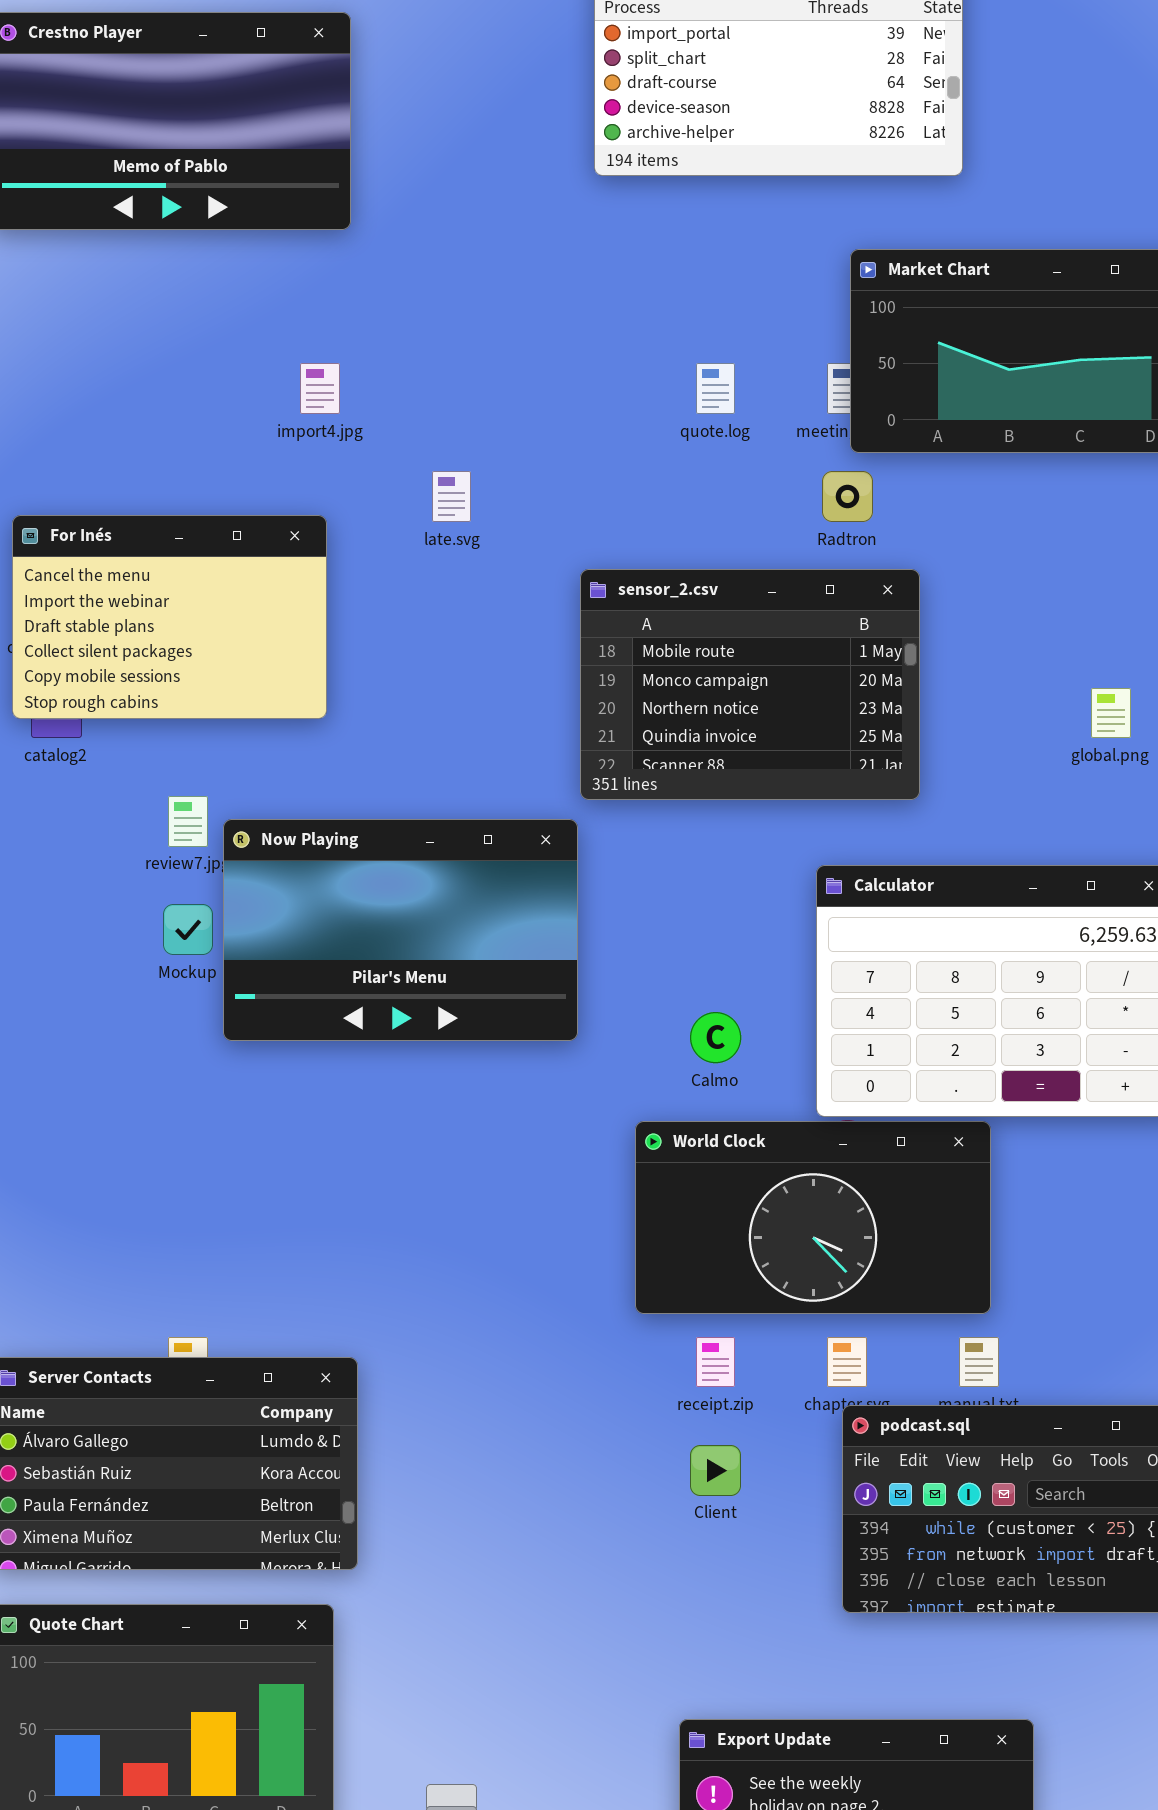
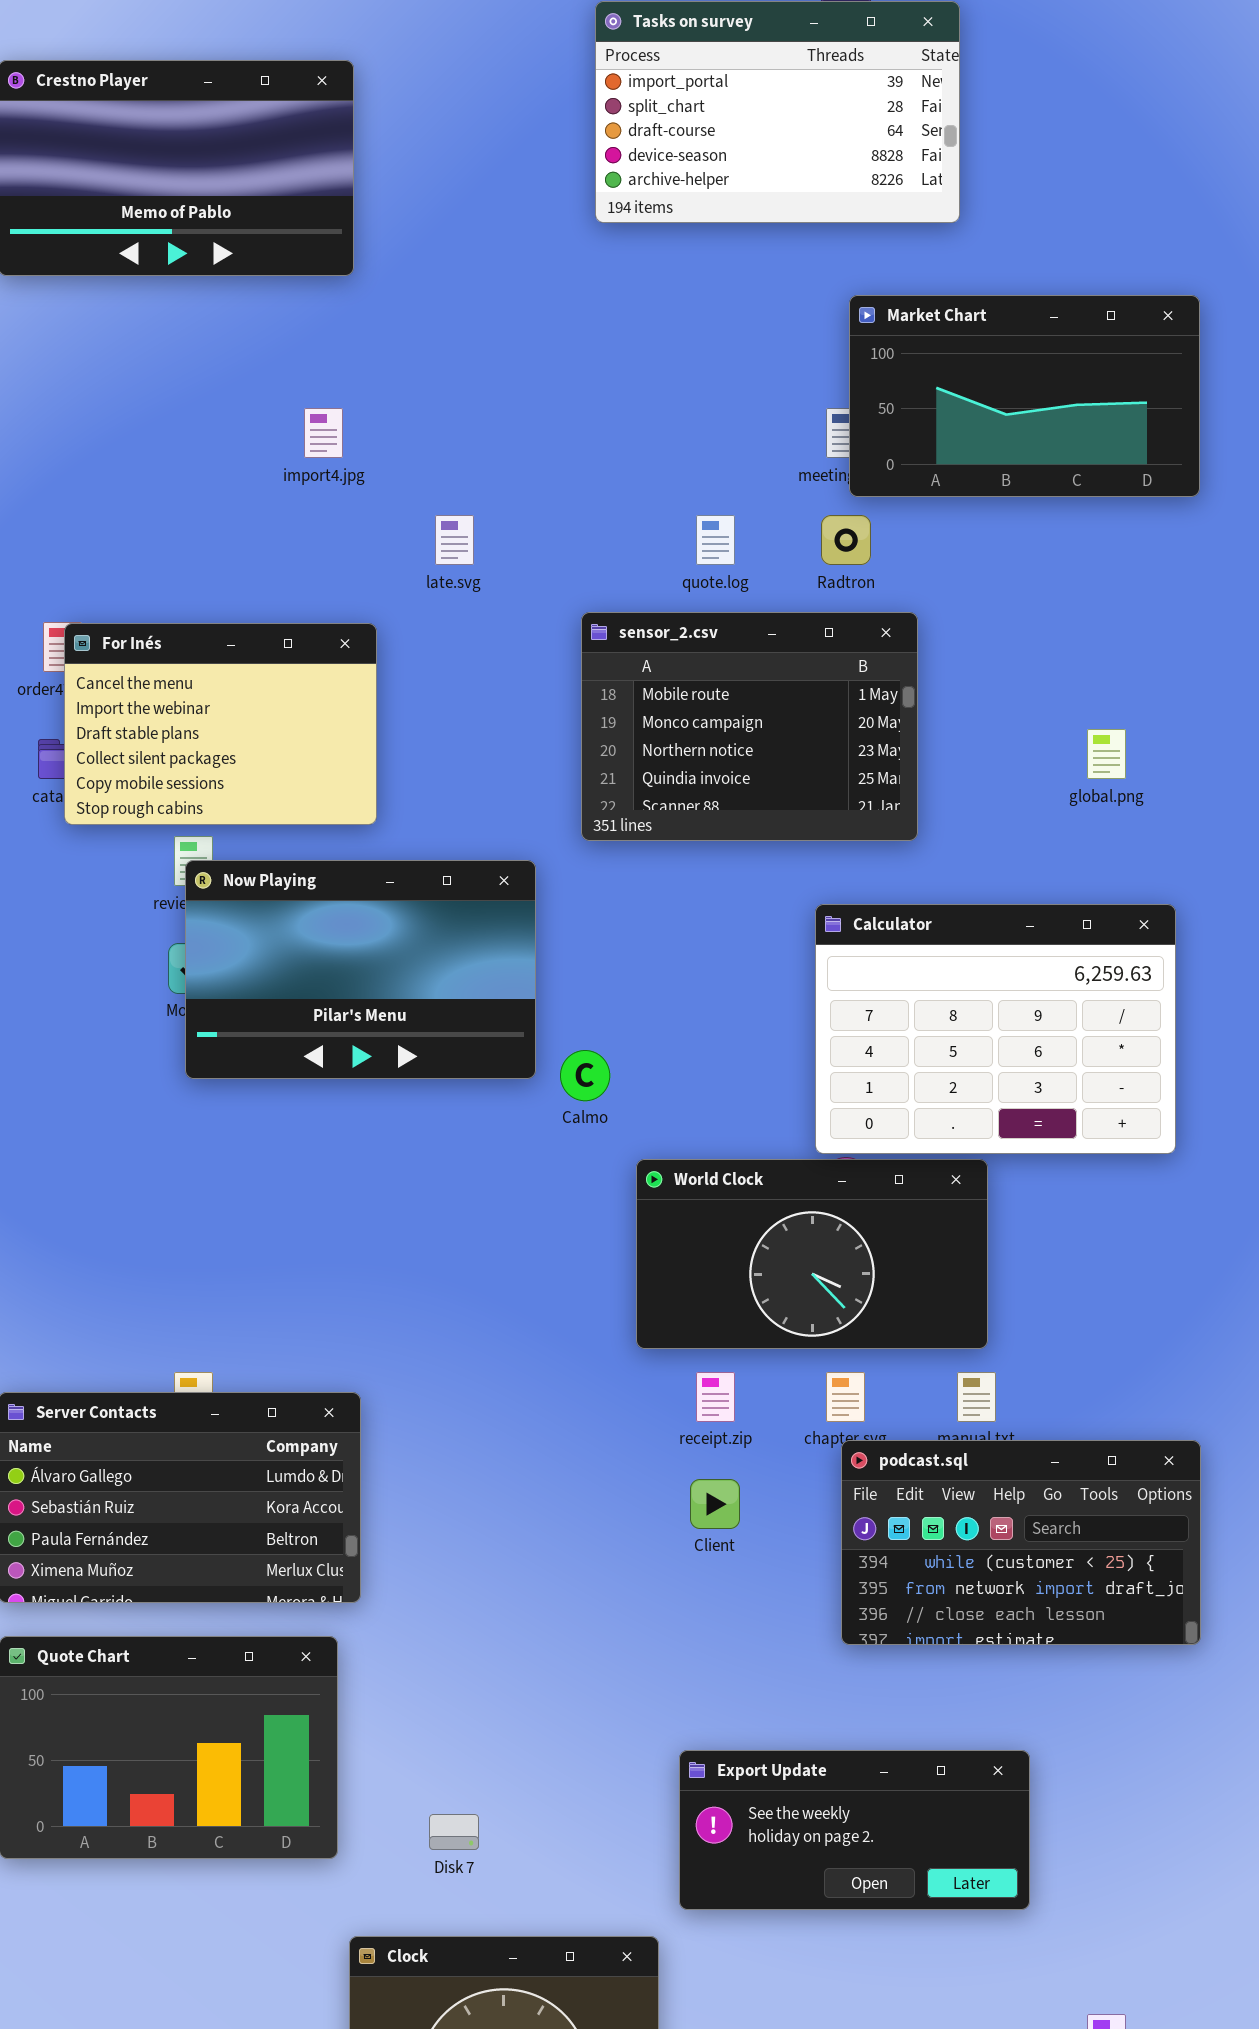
quote.log: [696,363,735,414] -> [696,515,735,565], moved
For Inés: [12,515,327,719] -> [64,623,377,825], moved
Now Playing: [223,819,578,1041] -> [185,860,536,1079], moved
Calmo: [690,1012,741,1063] -> [560,1050,610,1101], moved

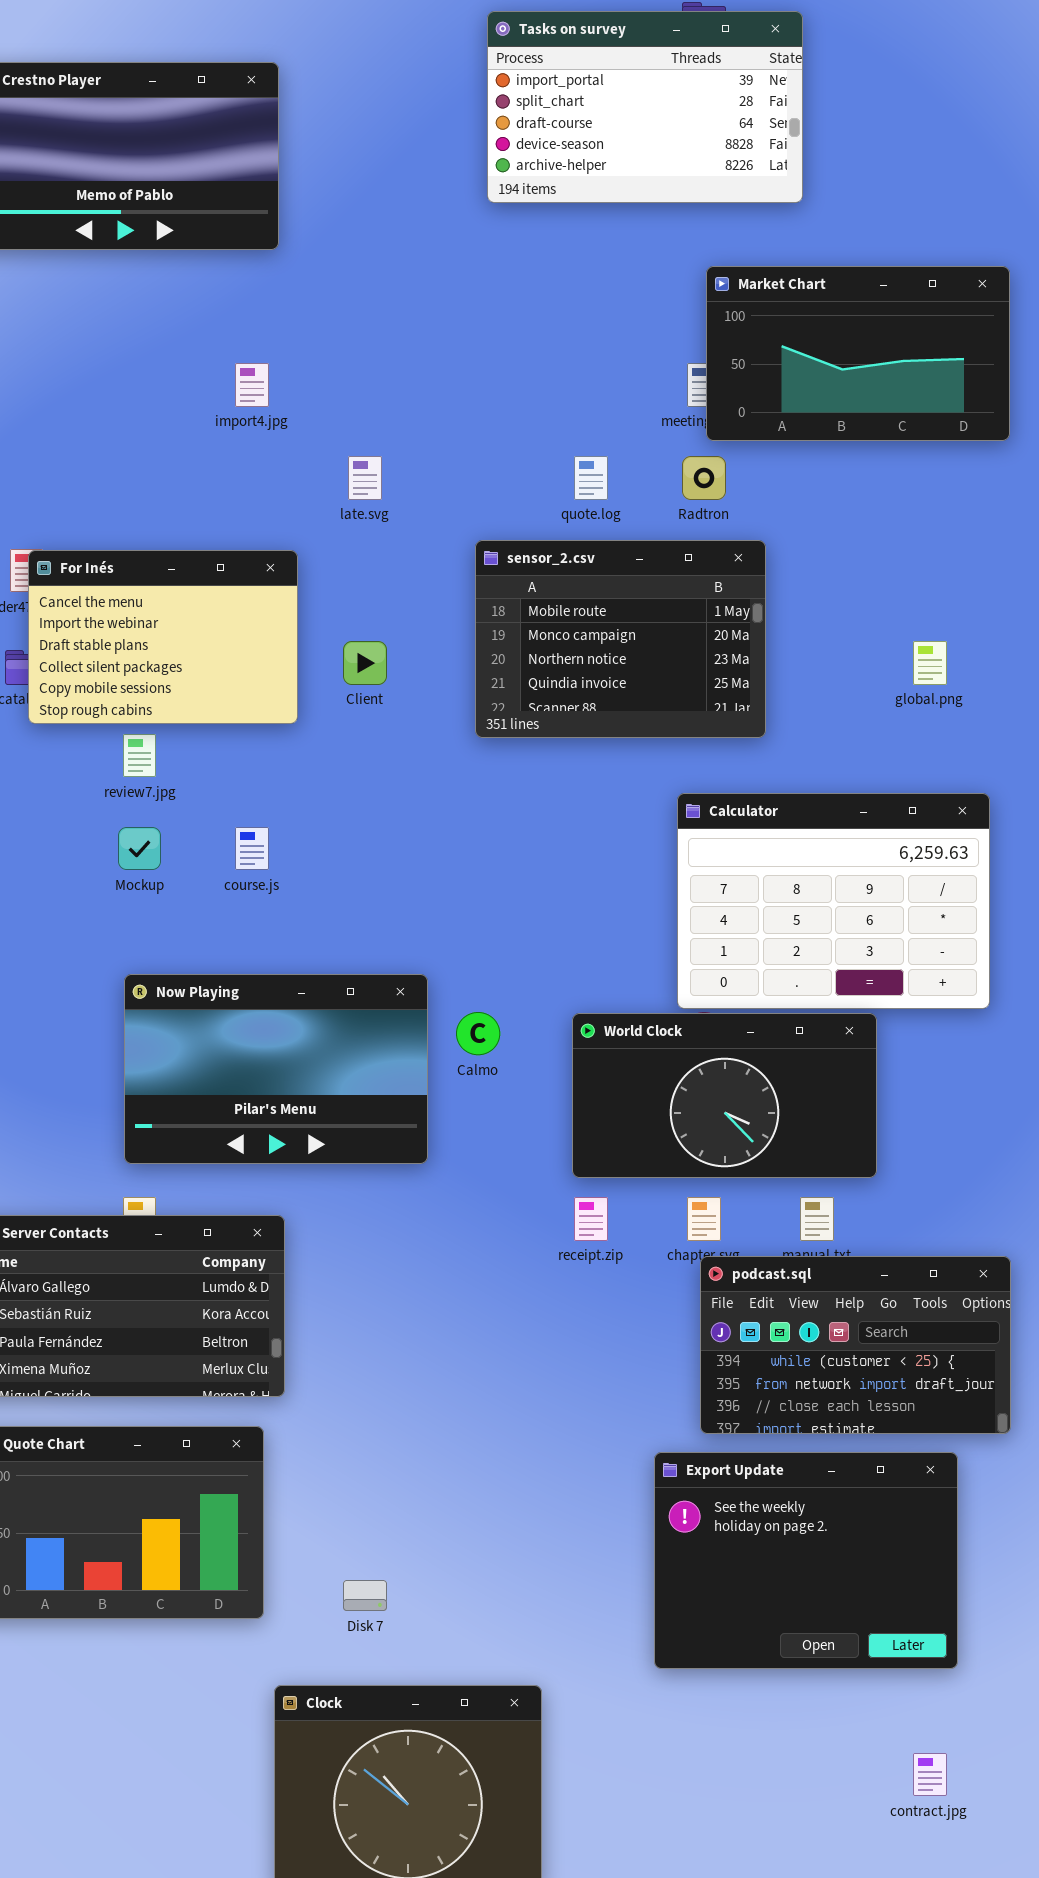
Now Playing: [185,860,536,1079] -> [124,974,428,1164], moved
Calmo: [560,1050,610,1101] -> [456,1012,500,1055], moved
World Clock: [636,1159,988,1349] -> [572,1013,877,1178], moved
Client: [690,1479,740,1529] -> [343,641,387,685], moved
Export Update: [679,1750,1030,1910] -> [654,1452,958,1669], moved, resized

